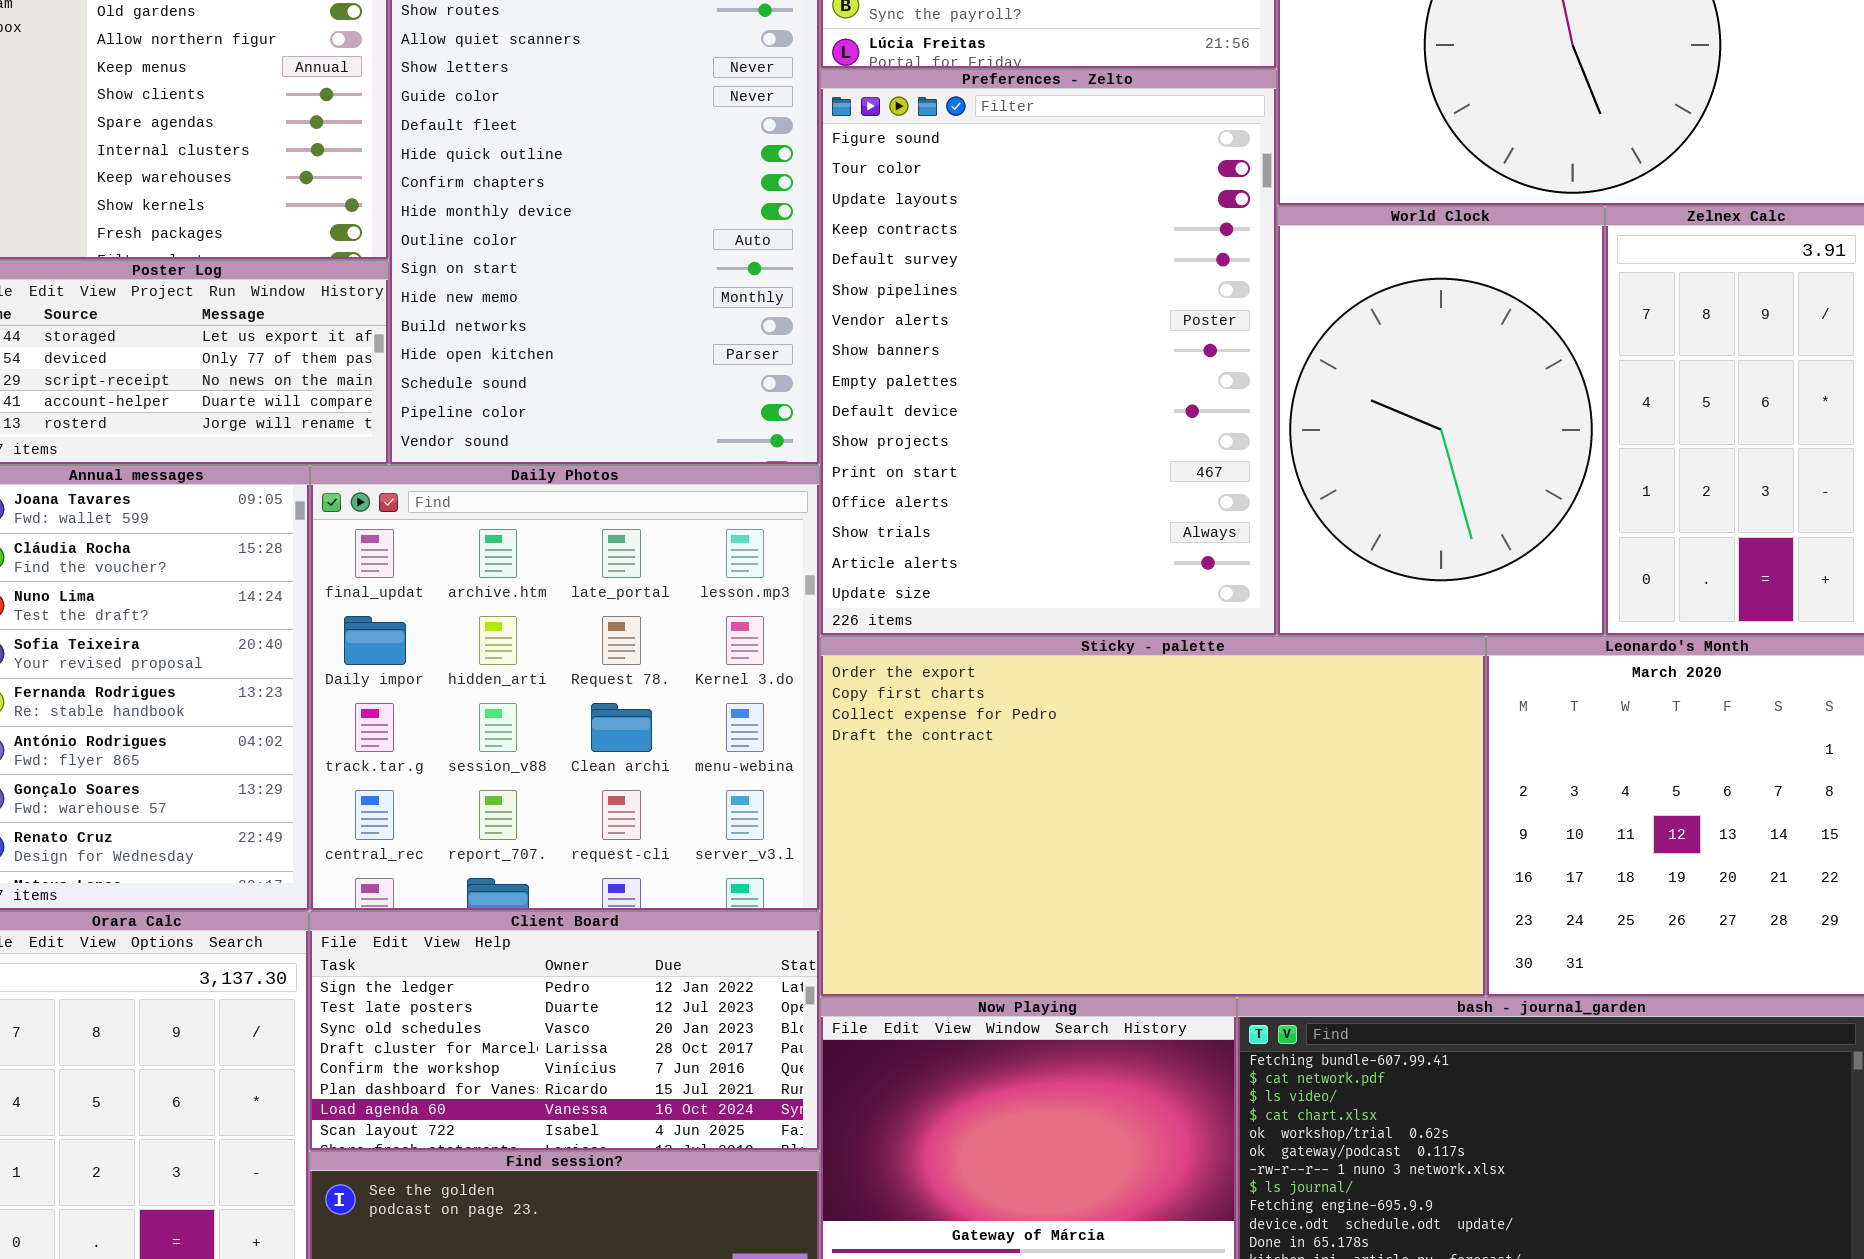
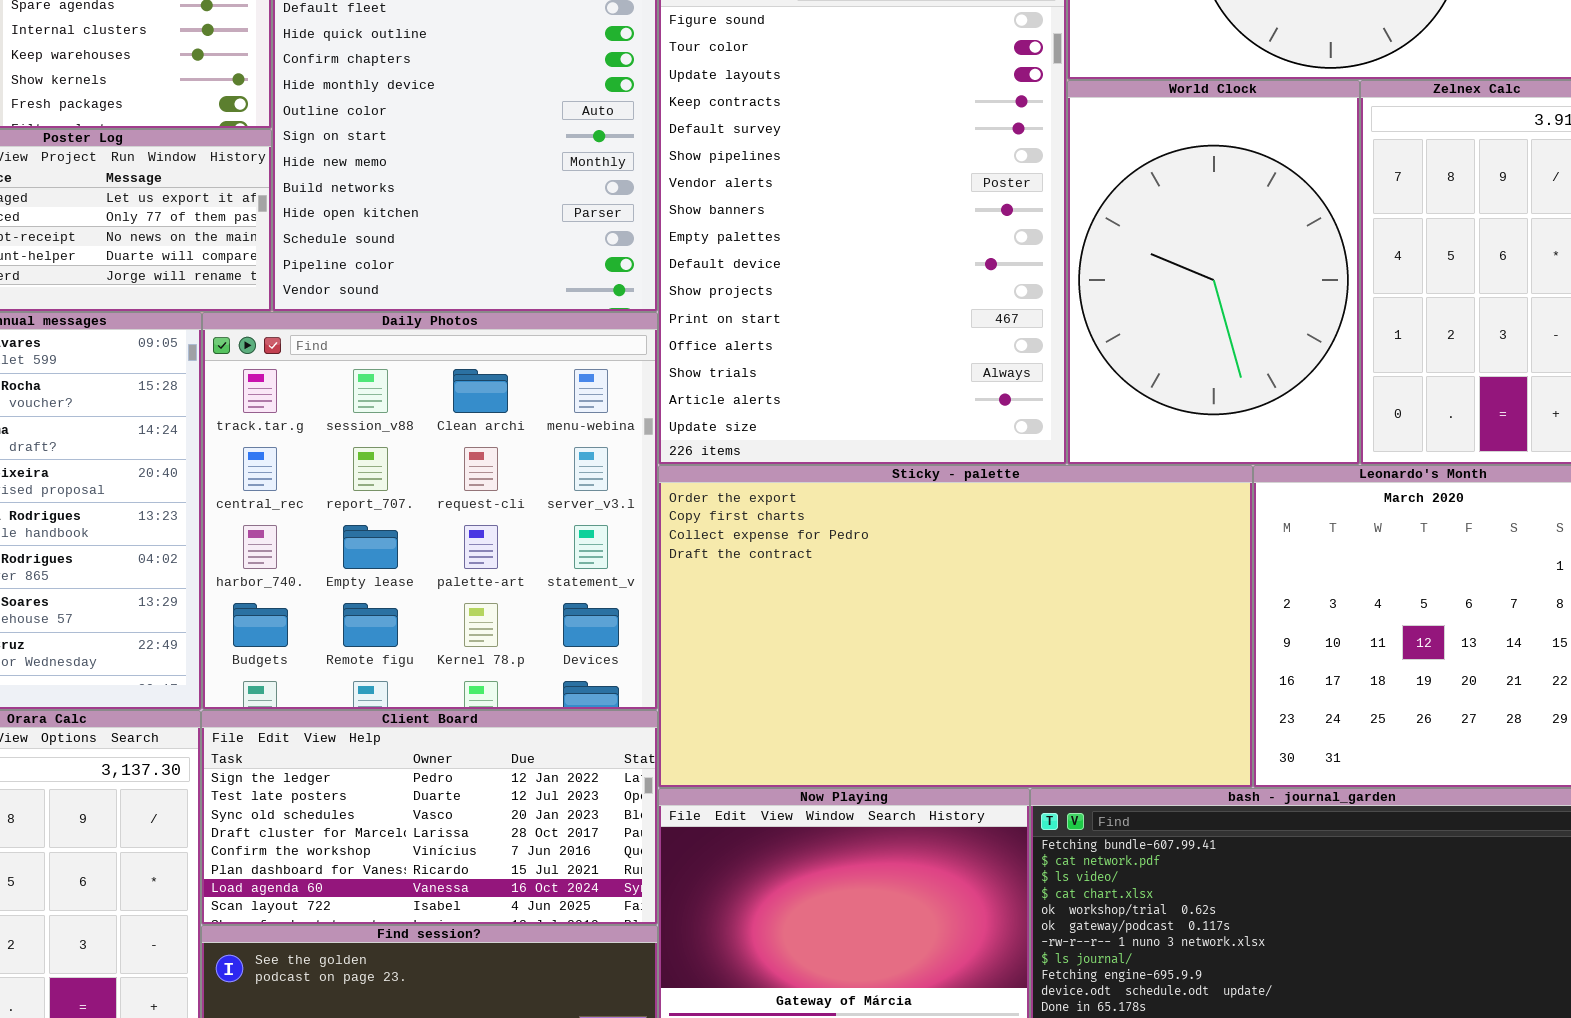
Daily Photos: [310,465,820,911] -> [202,312,658,710], scrolled down 2 rows

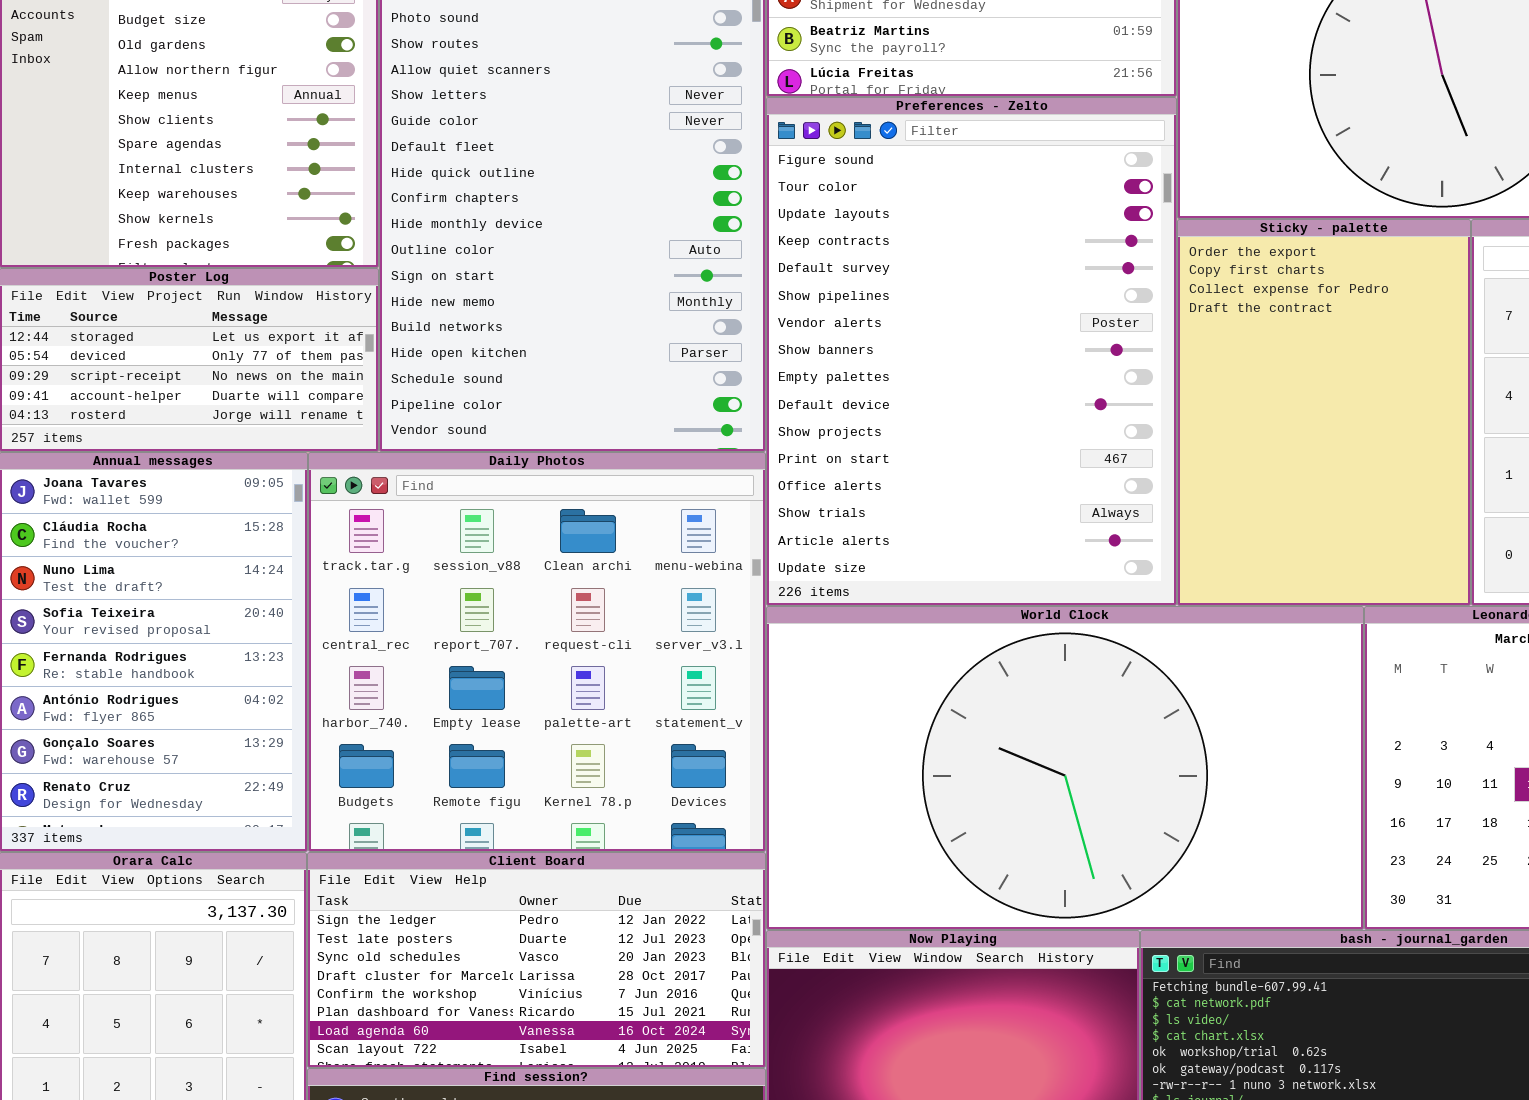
World Clock: [1067,80,1360,465] -> [766,606,1364,930], moved, resized
Sticky - palette: [658,465,1253,788] -> [1177,219,1471,606], moved, resized

